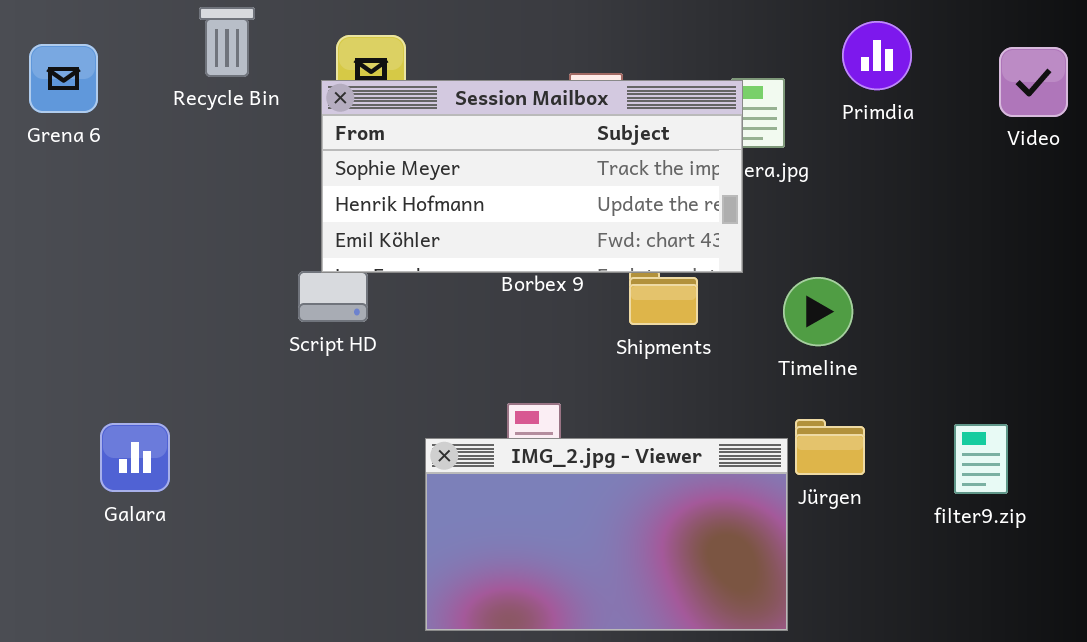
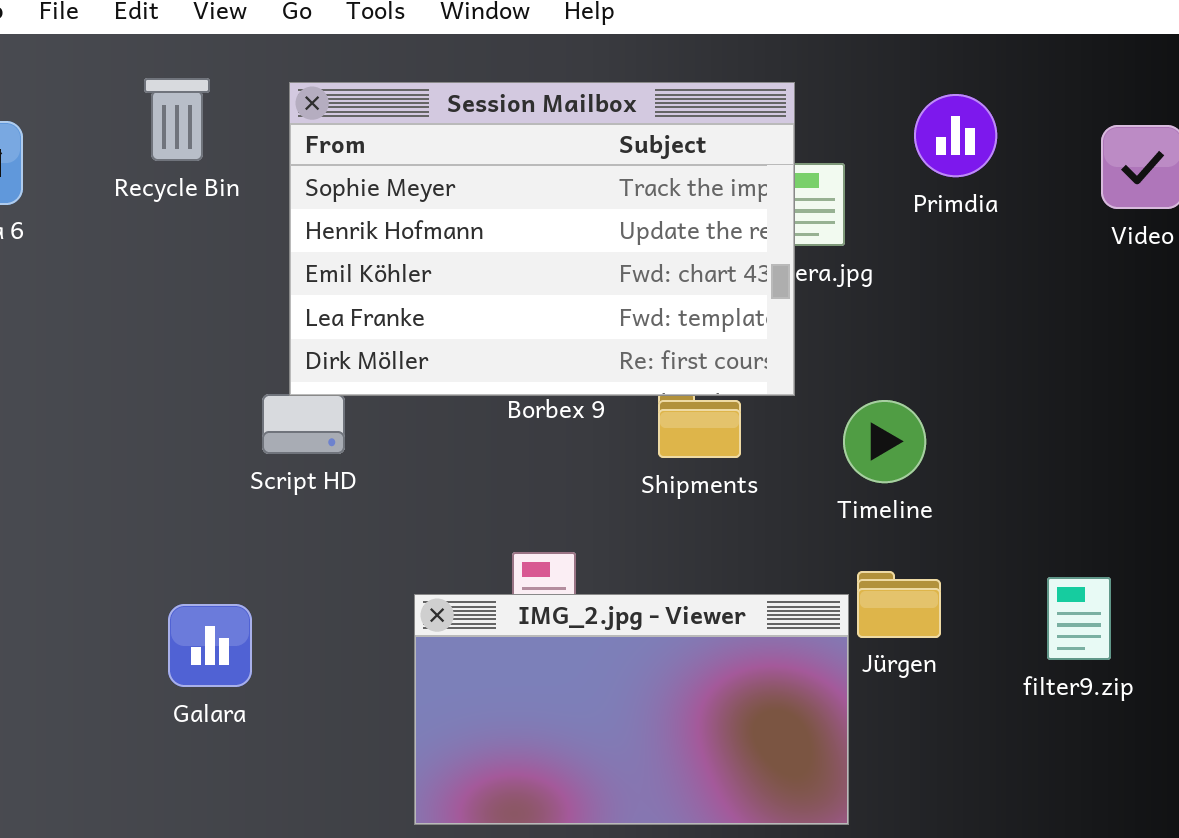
Session Mailbox: [321,80,743,273] -> [289,82,795,396], resized
Galara: [100,423,170,492] -> [168,604,252,687], moved

